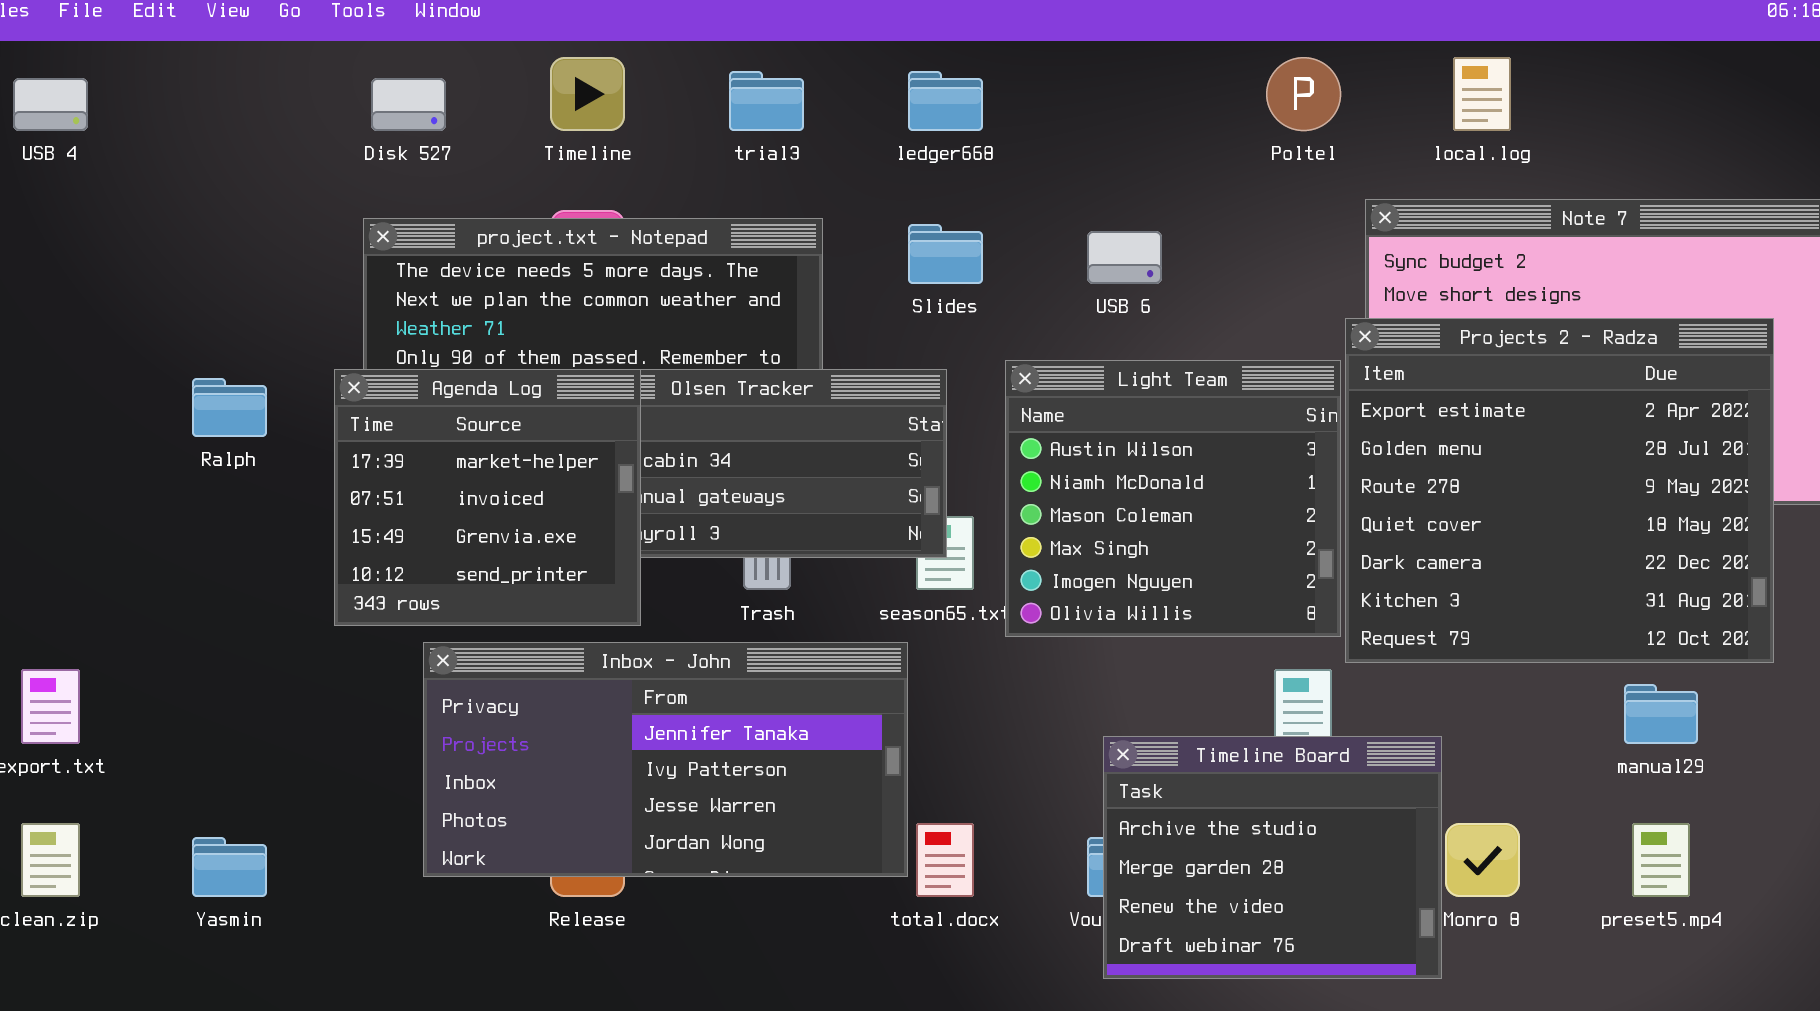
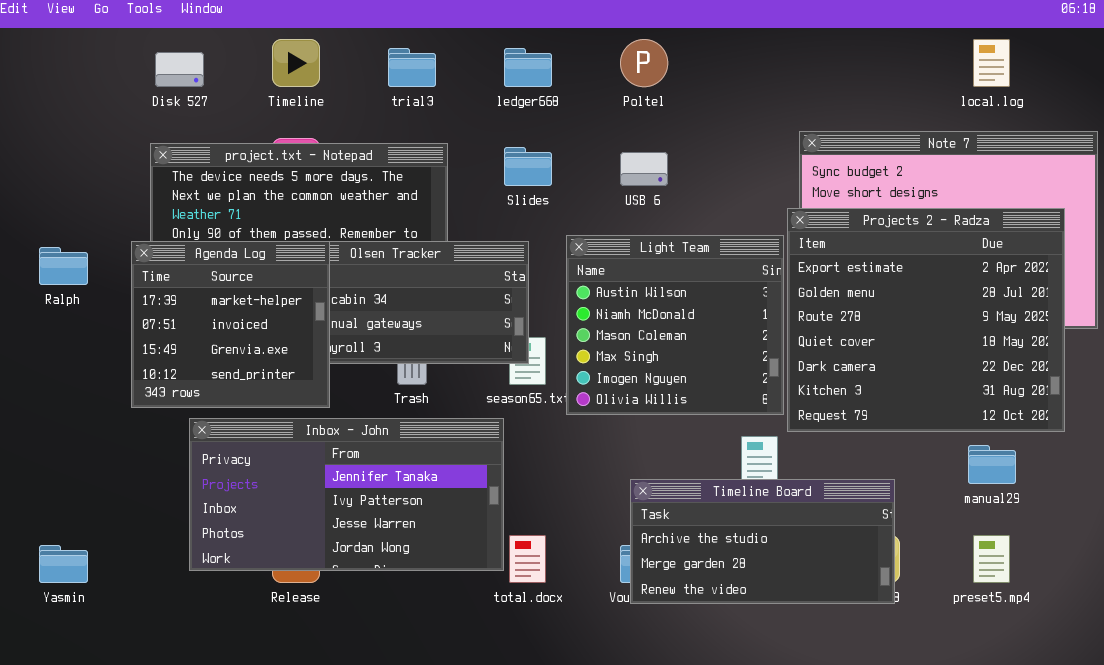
Poltel: [1266,57,1341,131] -> [620,39,668,87], moved
local.log: [1453,57,1511,131] -> [973,39,1010,87], moved
Timeline Board: [1103,736,1442,979] -> [630,479,895,604], resized

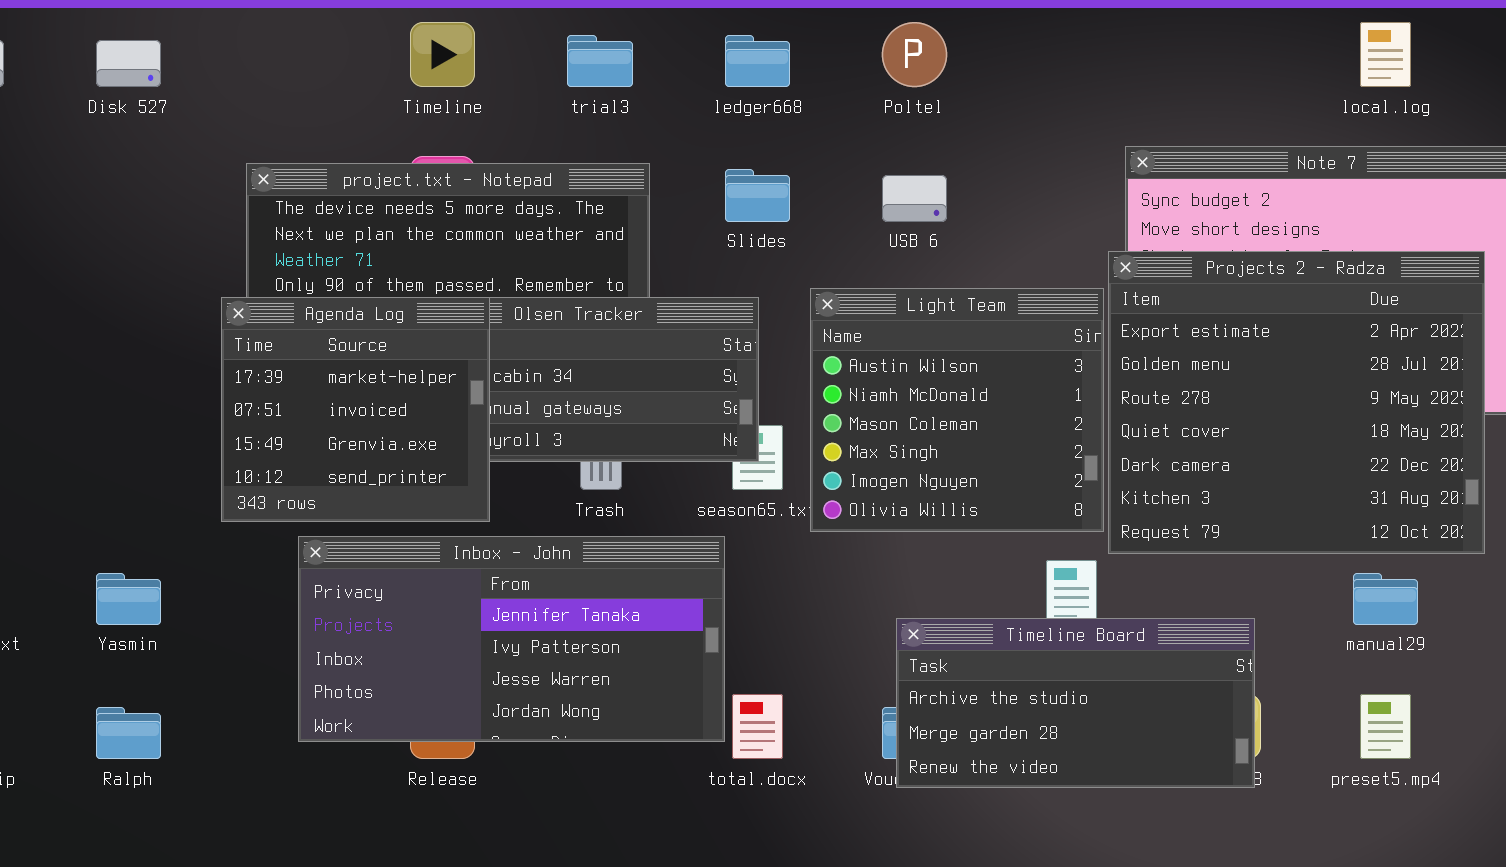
Disk 527: [155,52,204,87] -> [96,40,161,87], moved
Ralph: [39,247,88,285] -> [96,707,161,759], moved
Yasmin: [39,545,88,583] -> [96,573,161,625], moved

